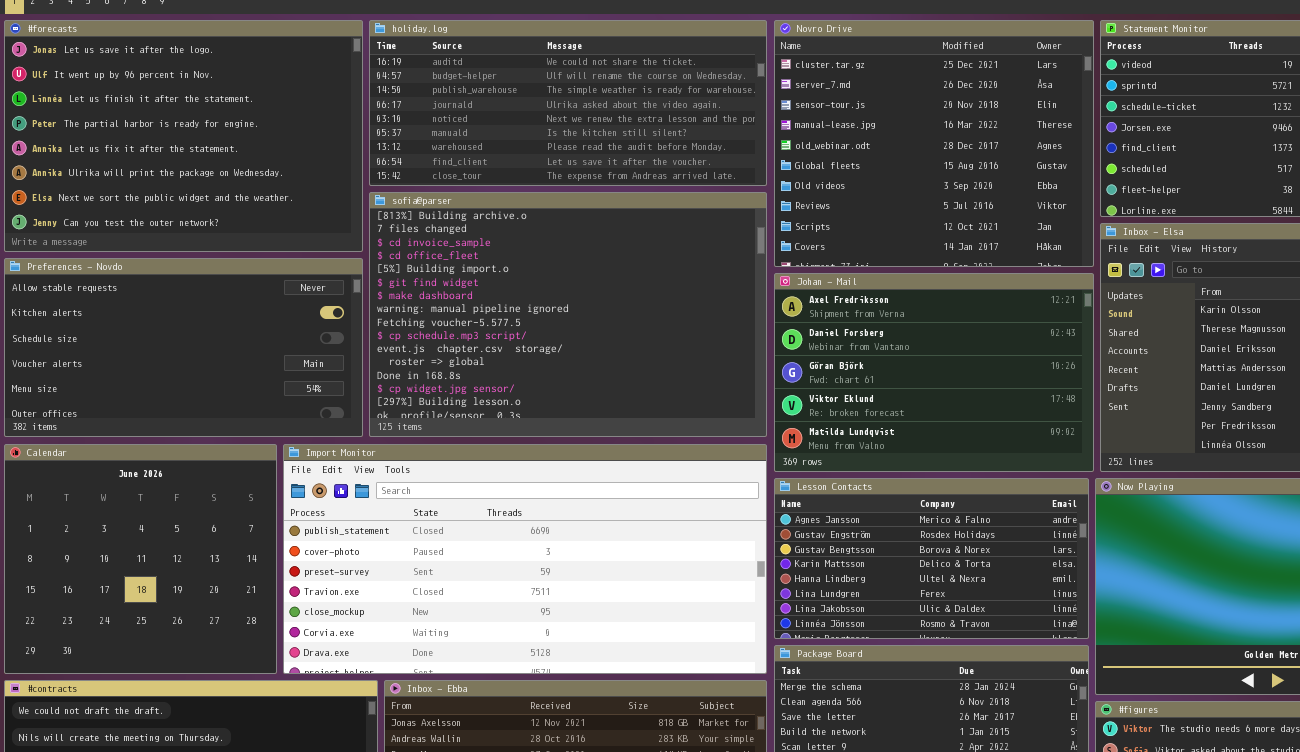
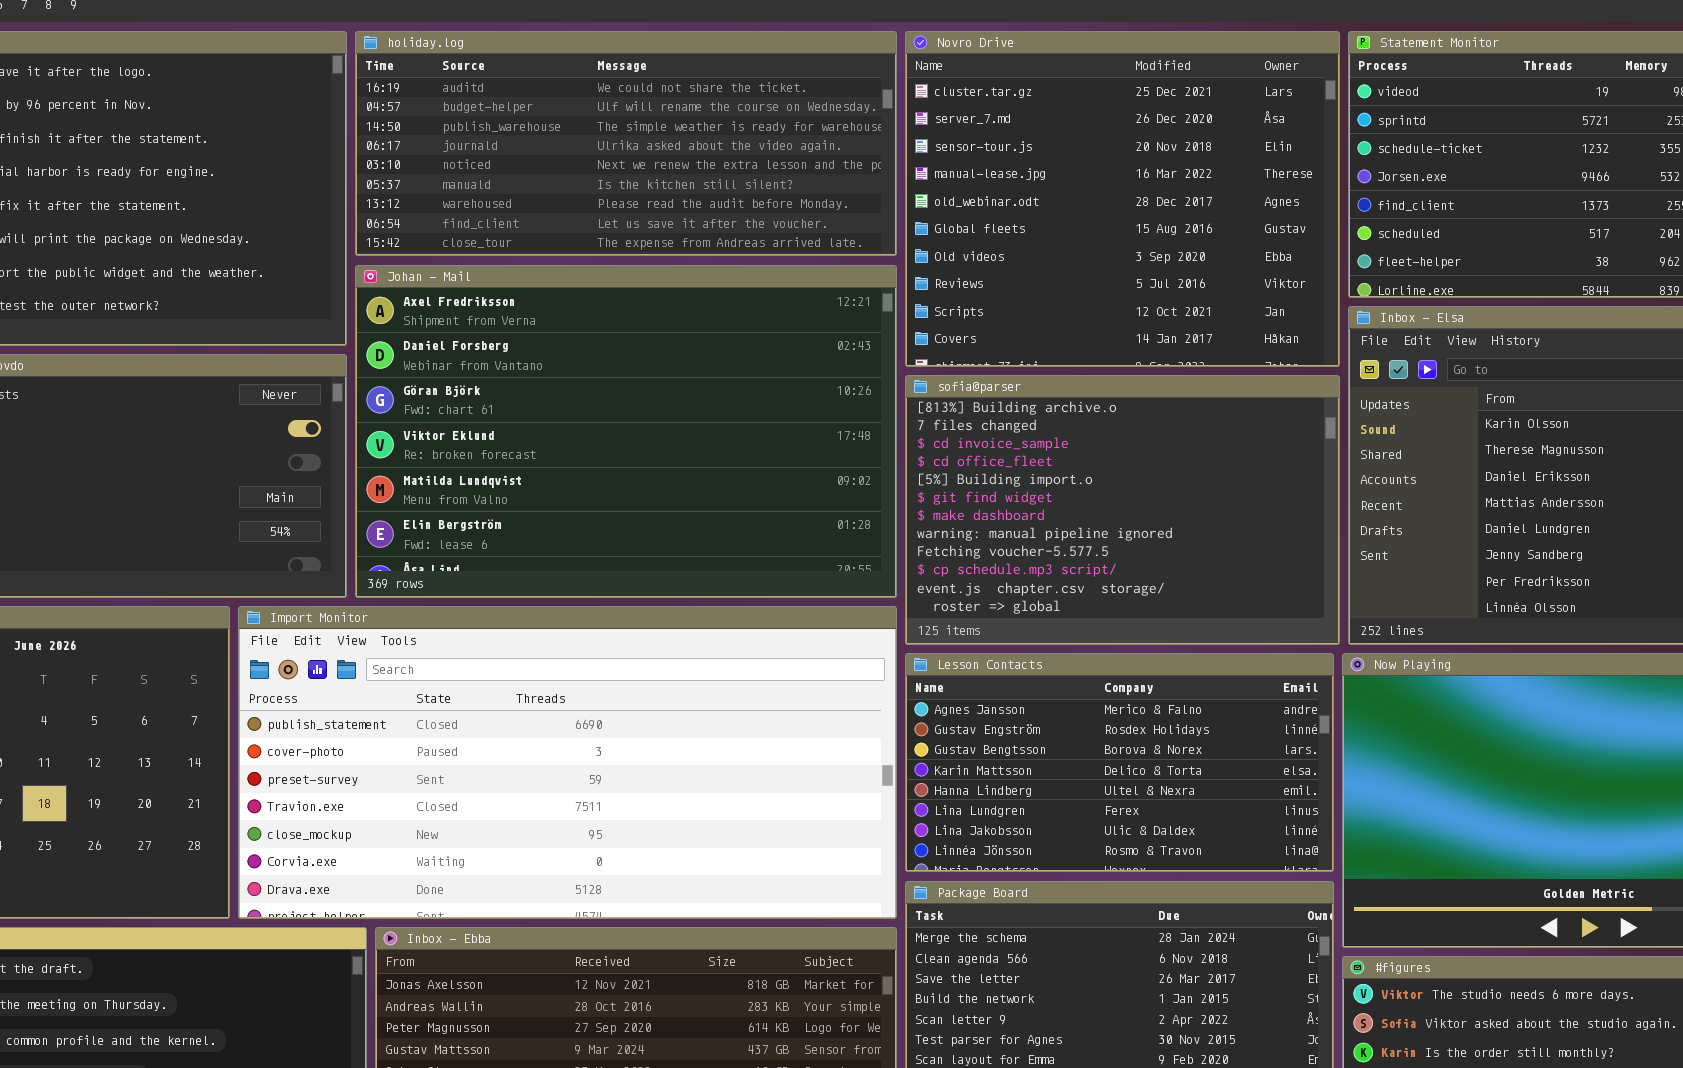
sofia@parser: [369,192,767,437] -> [905,375,1340,645], moved, resized
Johan - Mail: [774,273,1094,472] -> [355,265,897,598], moved, resized

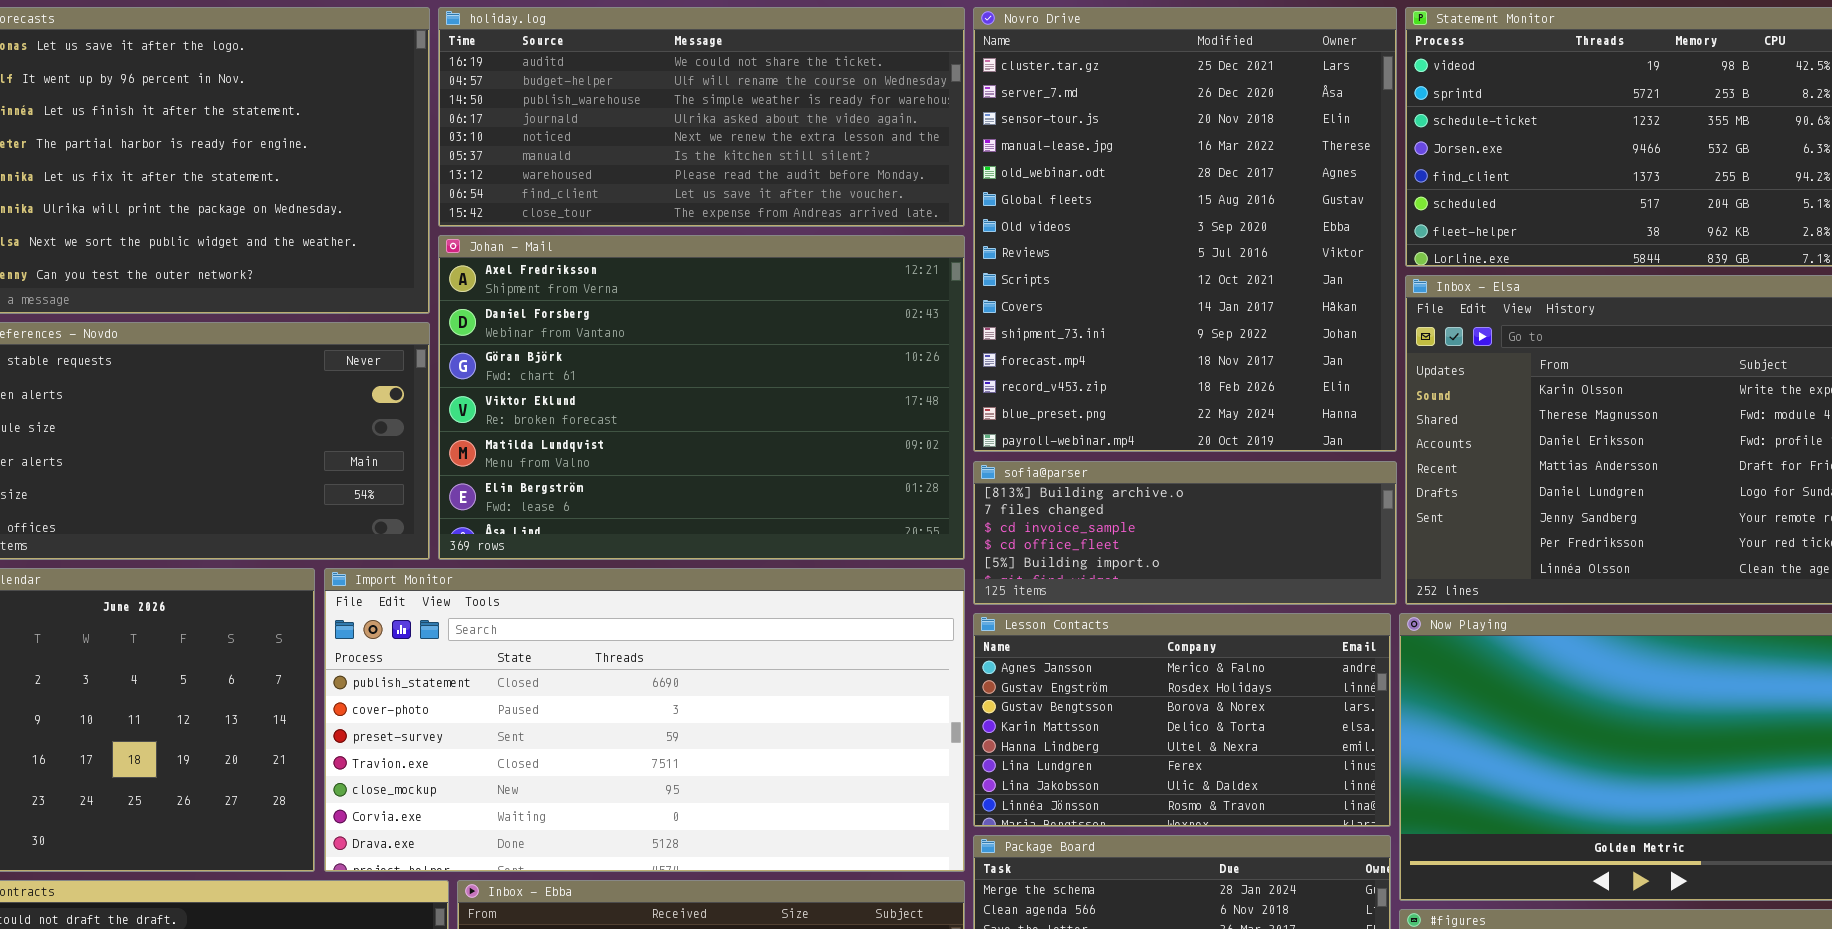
Novro Drive: [905,31,1340,367] -> [973,7,1397,452], resized
sofia@parser: [905,375,1340,645] -> [973,461,1397,605], resized

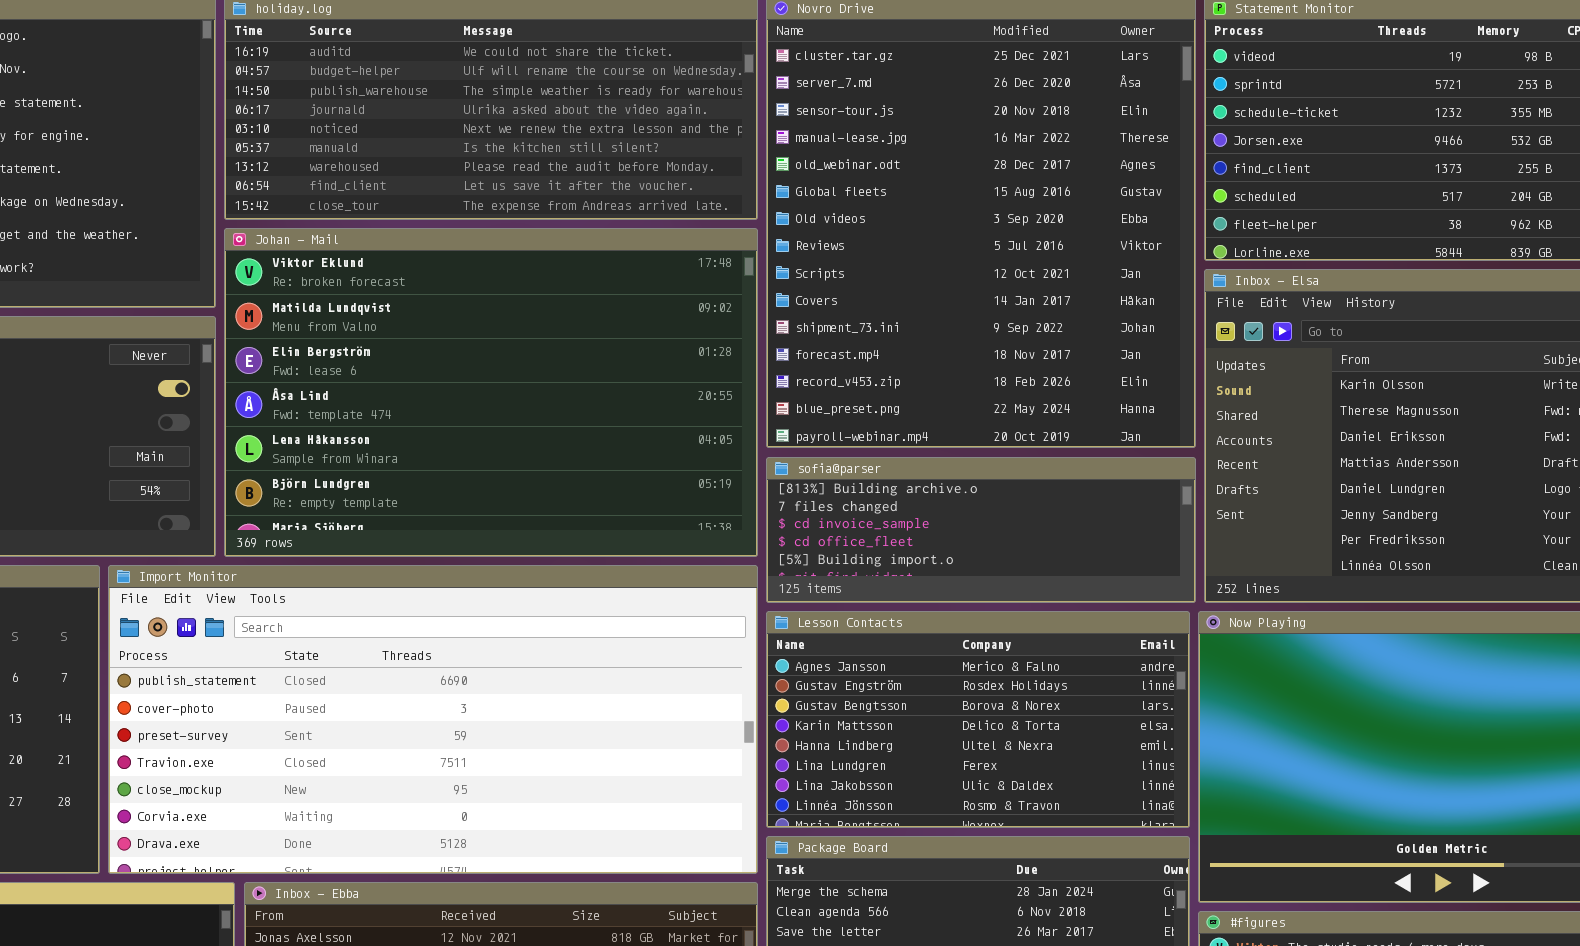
Johan - Mail: [438,235,965,560] -> [224,228,758,557], scrolled down 3 rows

